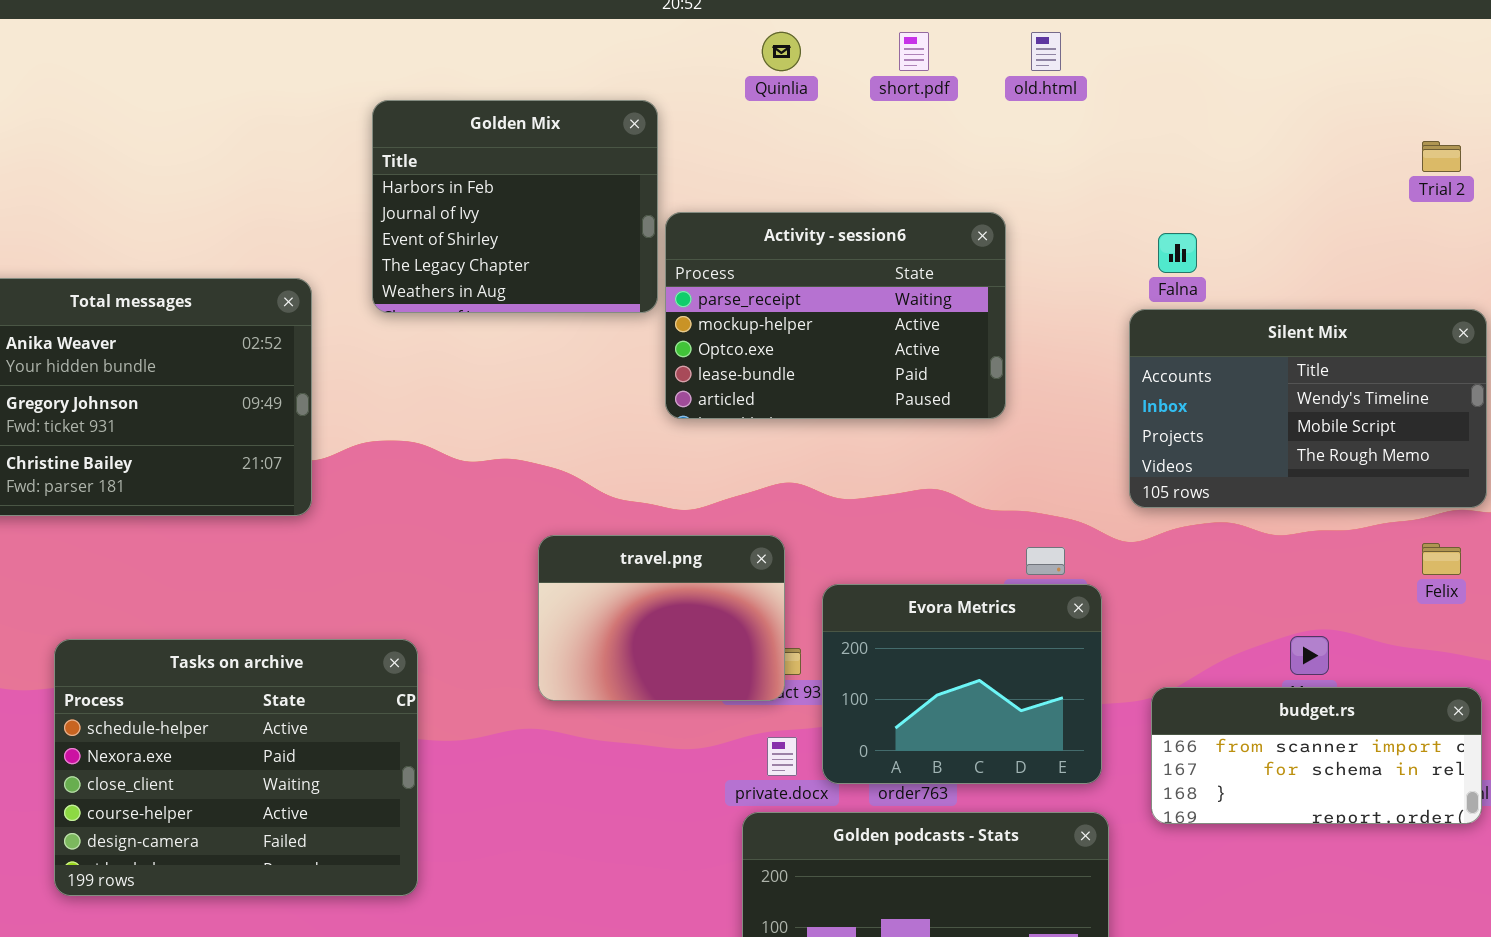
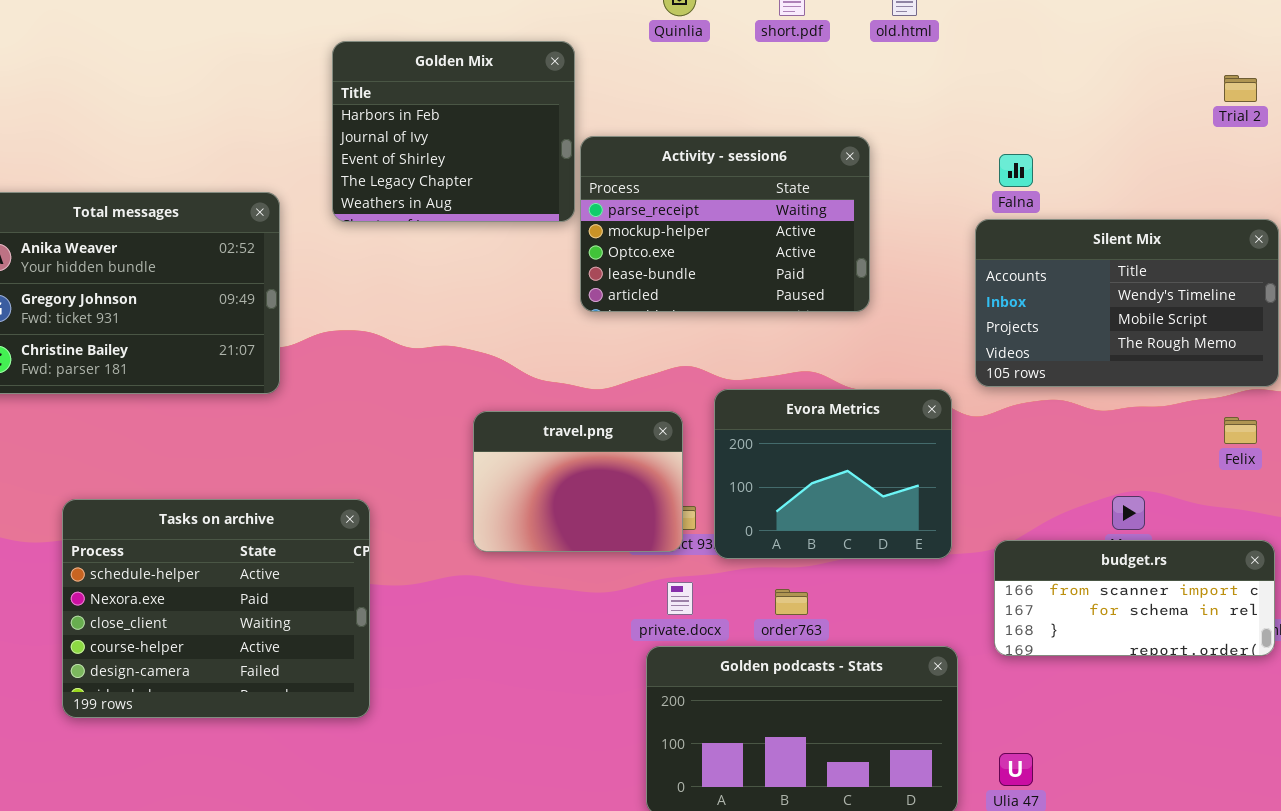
Evora Metrics: [822,584,1102,784] -> [714,389,952,559], moved

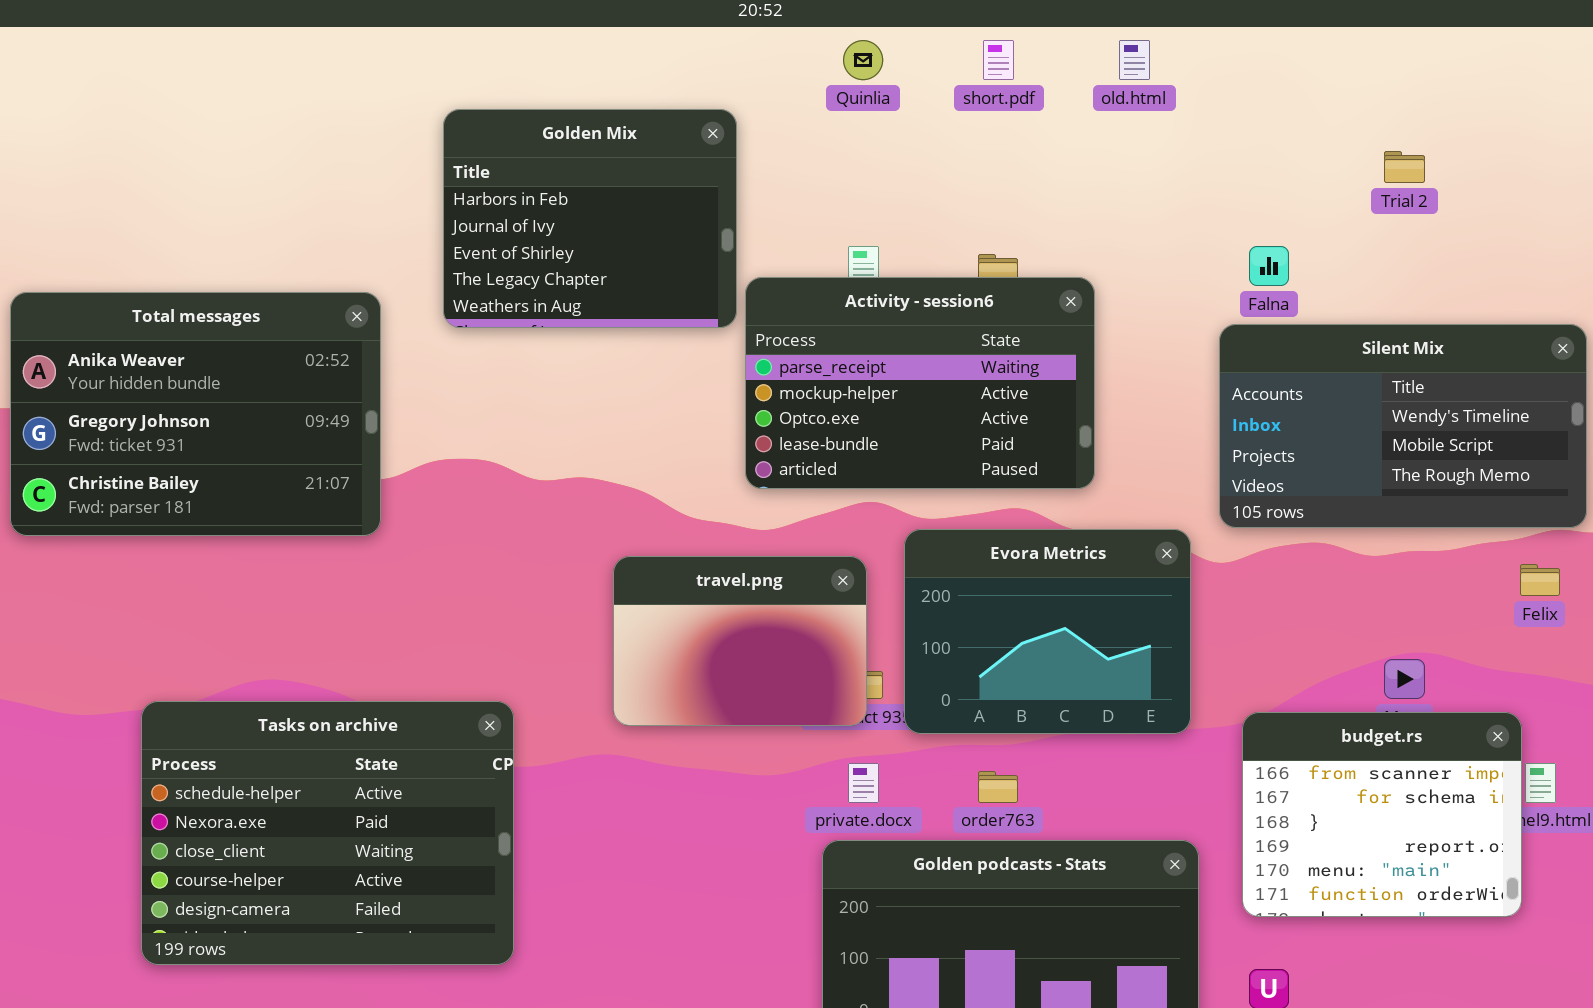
Trial 2: [1224,75,1257,102] -> [1384,151,1425,183], moved
Activity - session6: [580,136,870,312] -> [745,277,1095,489], moved
Tasks on archive: [62,499,370,718] -> [141,701,514,965], moved
budget.rs: [994,540,1275,656] -> [1242,712,1522,917], resized

